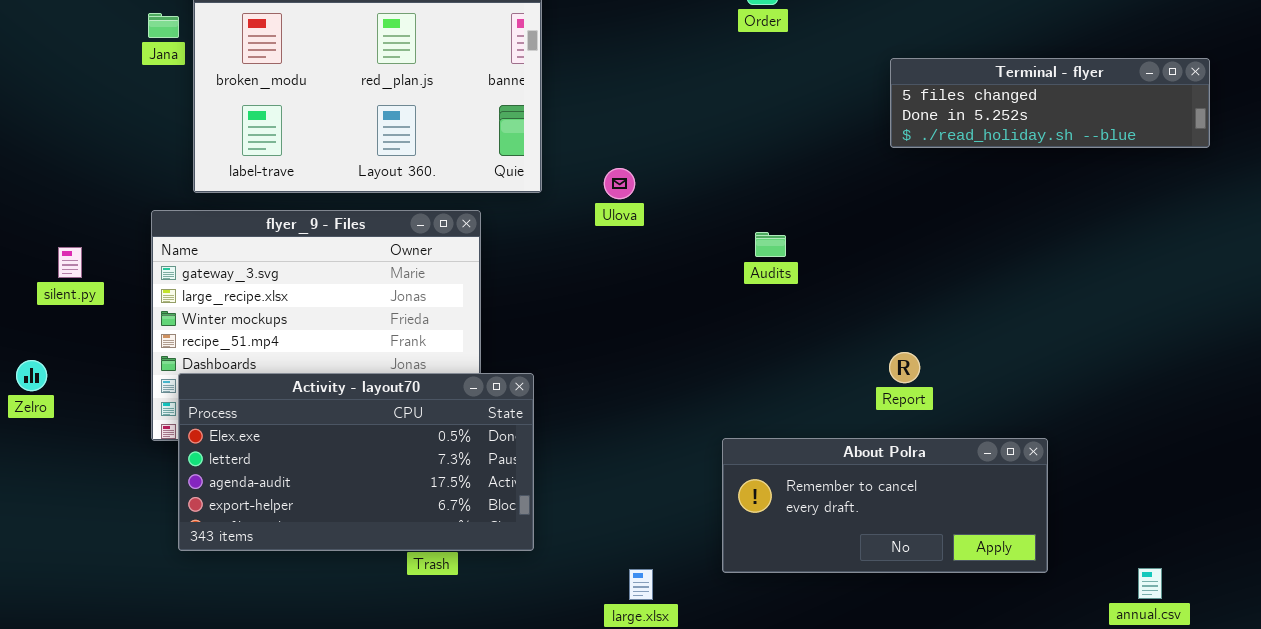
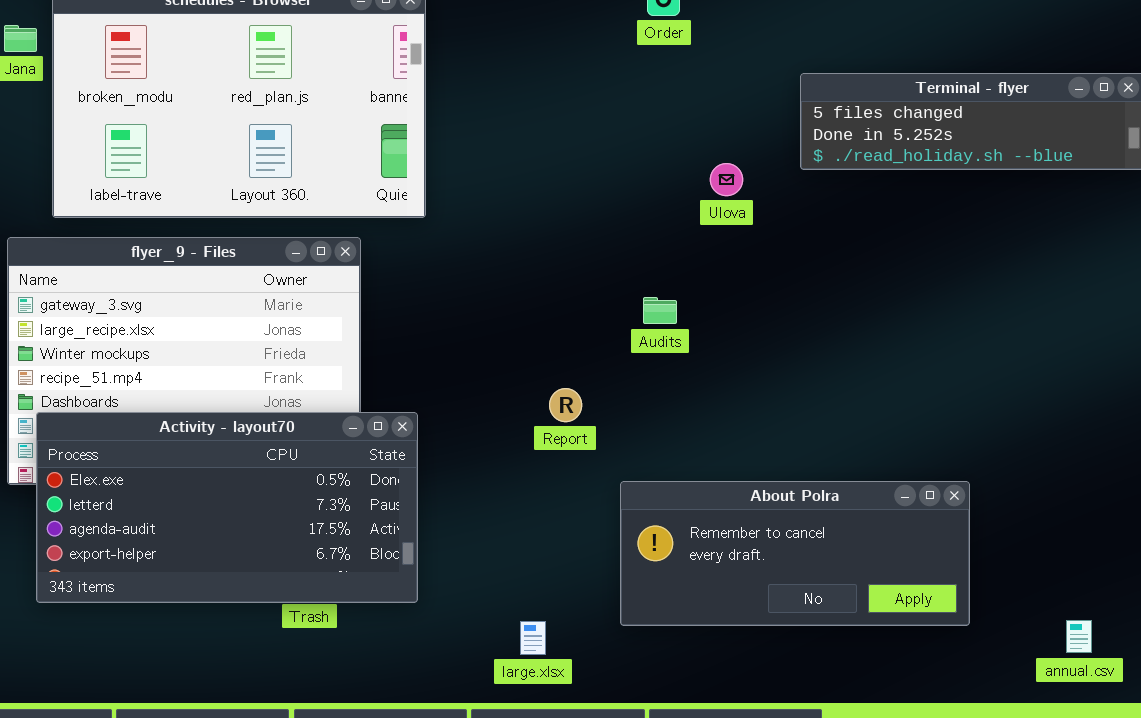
Ulova: [604,168,635,199] -> [710,163,743,196], moved
Audits: [755,232,786,257] -> [643,297,677,324], moved
Report: [889,352,920,383] -> [549,388,582,422], moved

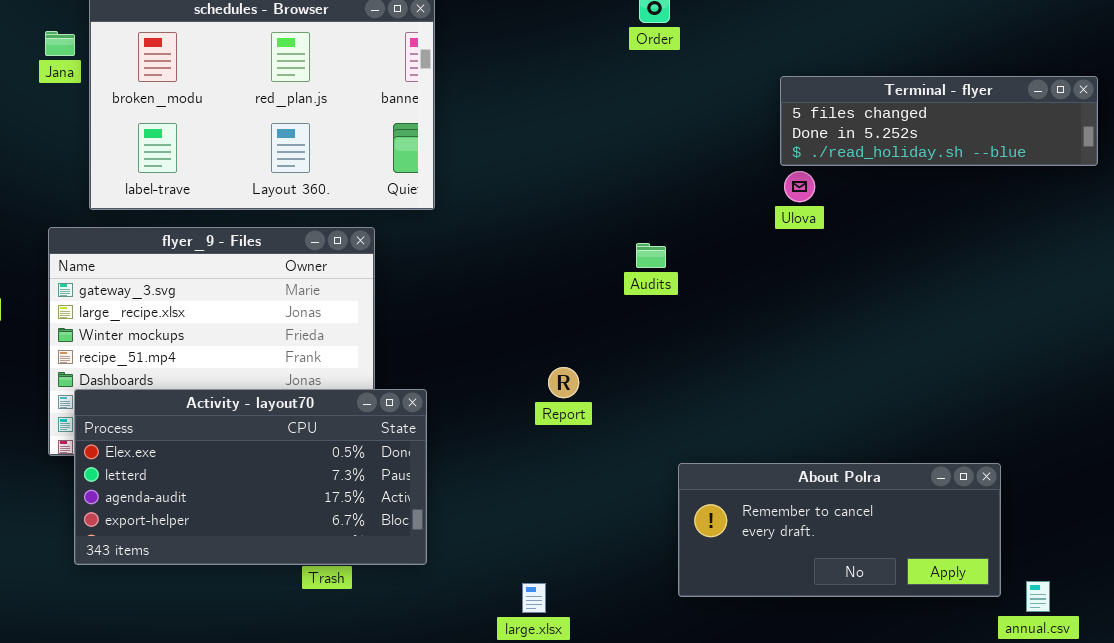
Ulova: [710,163,743,196] -> [784,171,815,202], moved
Audits: [643,297,677,324] -> [636,243,666,268], moved
About Polra: [620,481,970,626] -> [678,463,1001,597], moved

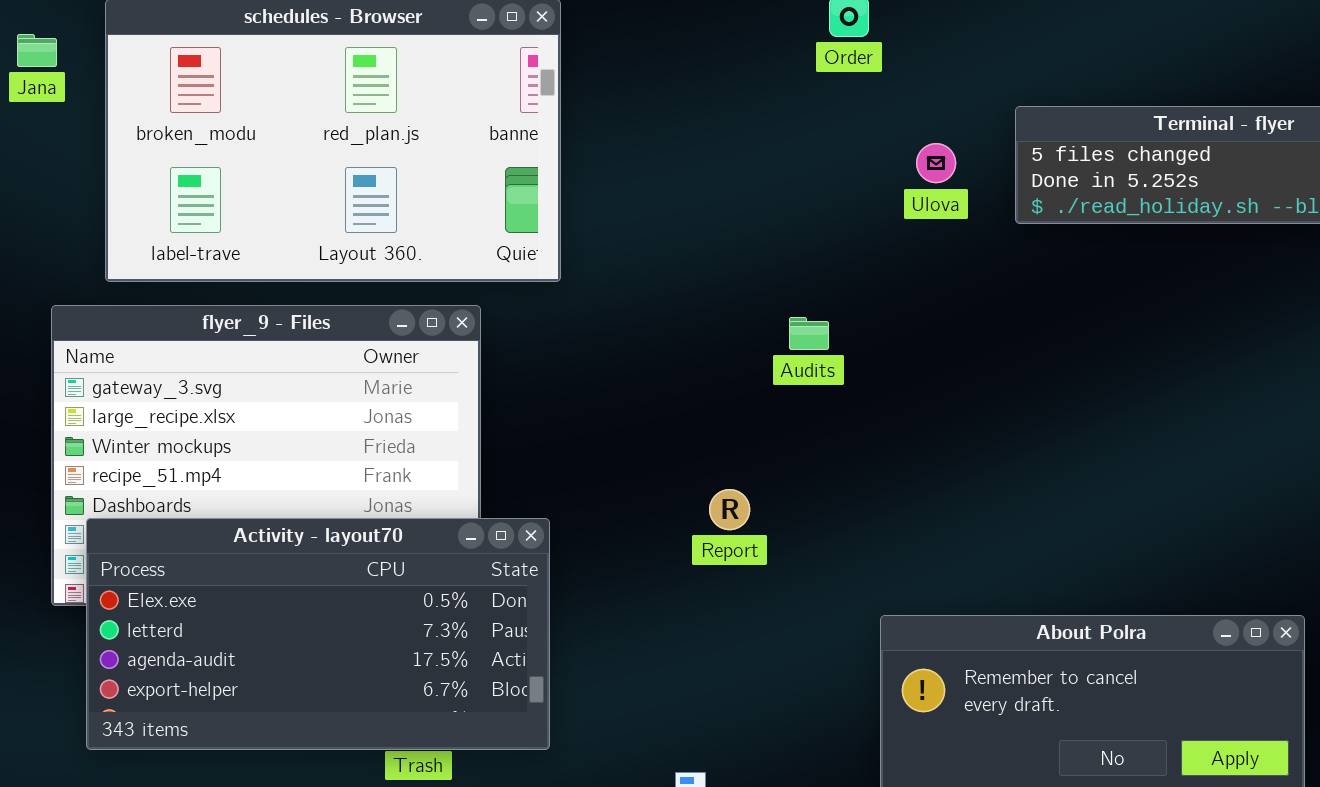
Jana: [45,31,75,56] -> [17,34,57,67], moved
Ulova: [784,171,815,202] -> [916,143,956,183], moved
Audits: [636,243,666,268] -> [789,317,829,350], moved

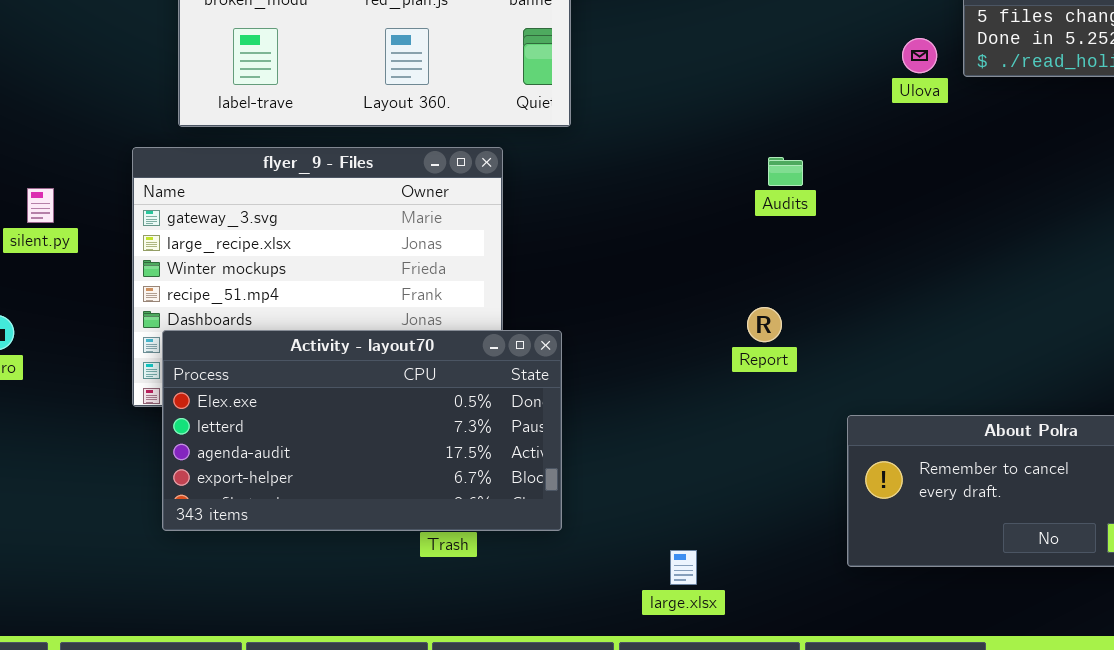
Ulova: [916,143,956,183] -> [902,38,937,73], moved
Report: [709,489,750,530] -> [747,307,782,342], moved

